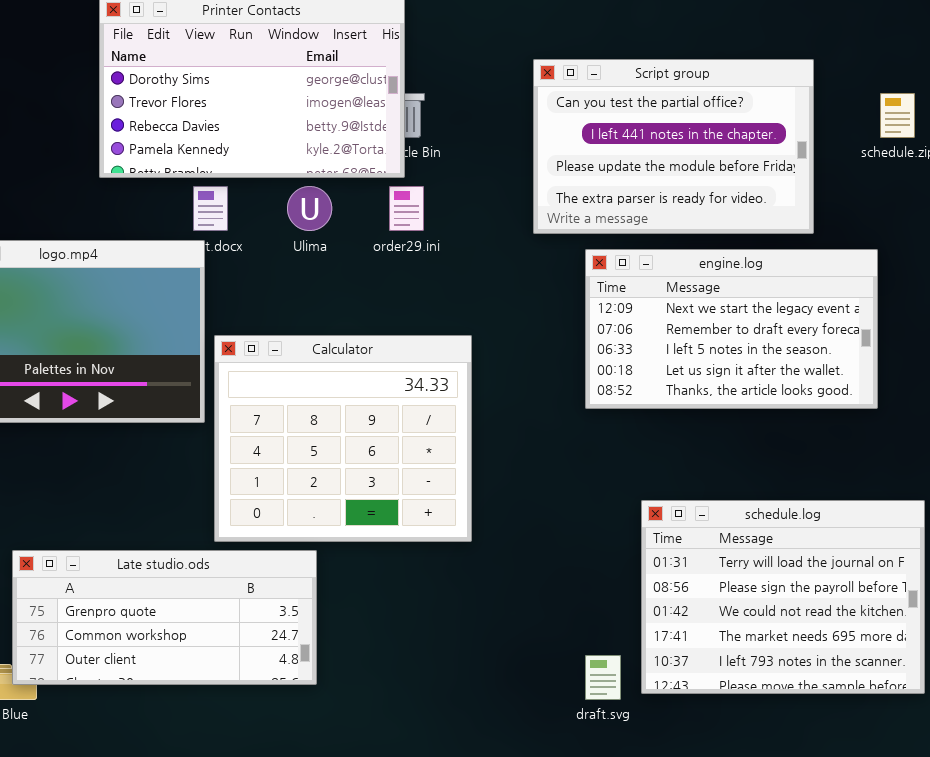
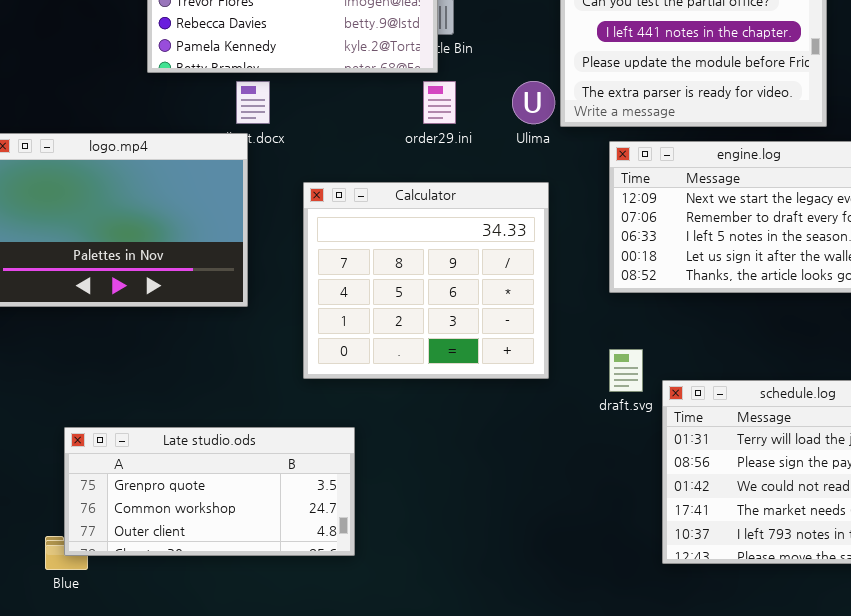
Ulima: [287,186,332,231] -> [512,81,555,124], moved
Calculator: [214,335,472,542] -> [303,182,549,379], moved
draft.svg: [585,655,621,700] -> [609,349,643,392], moved

